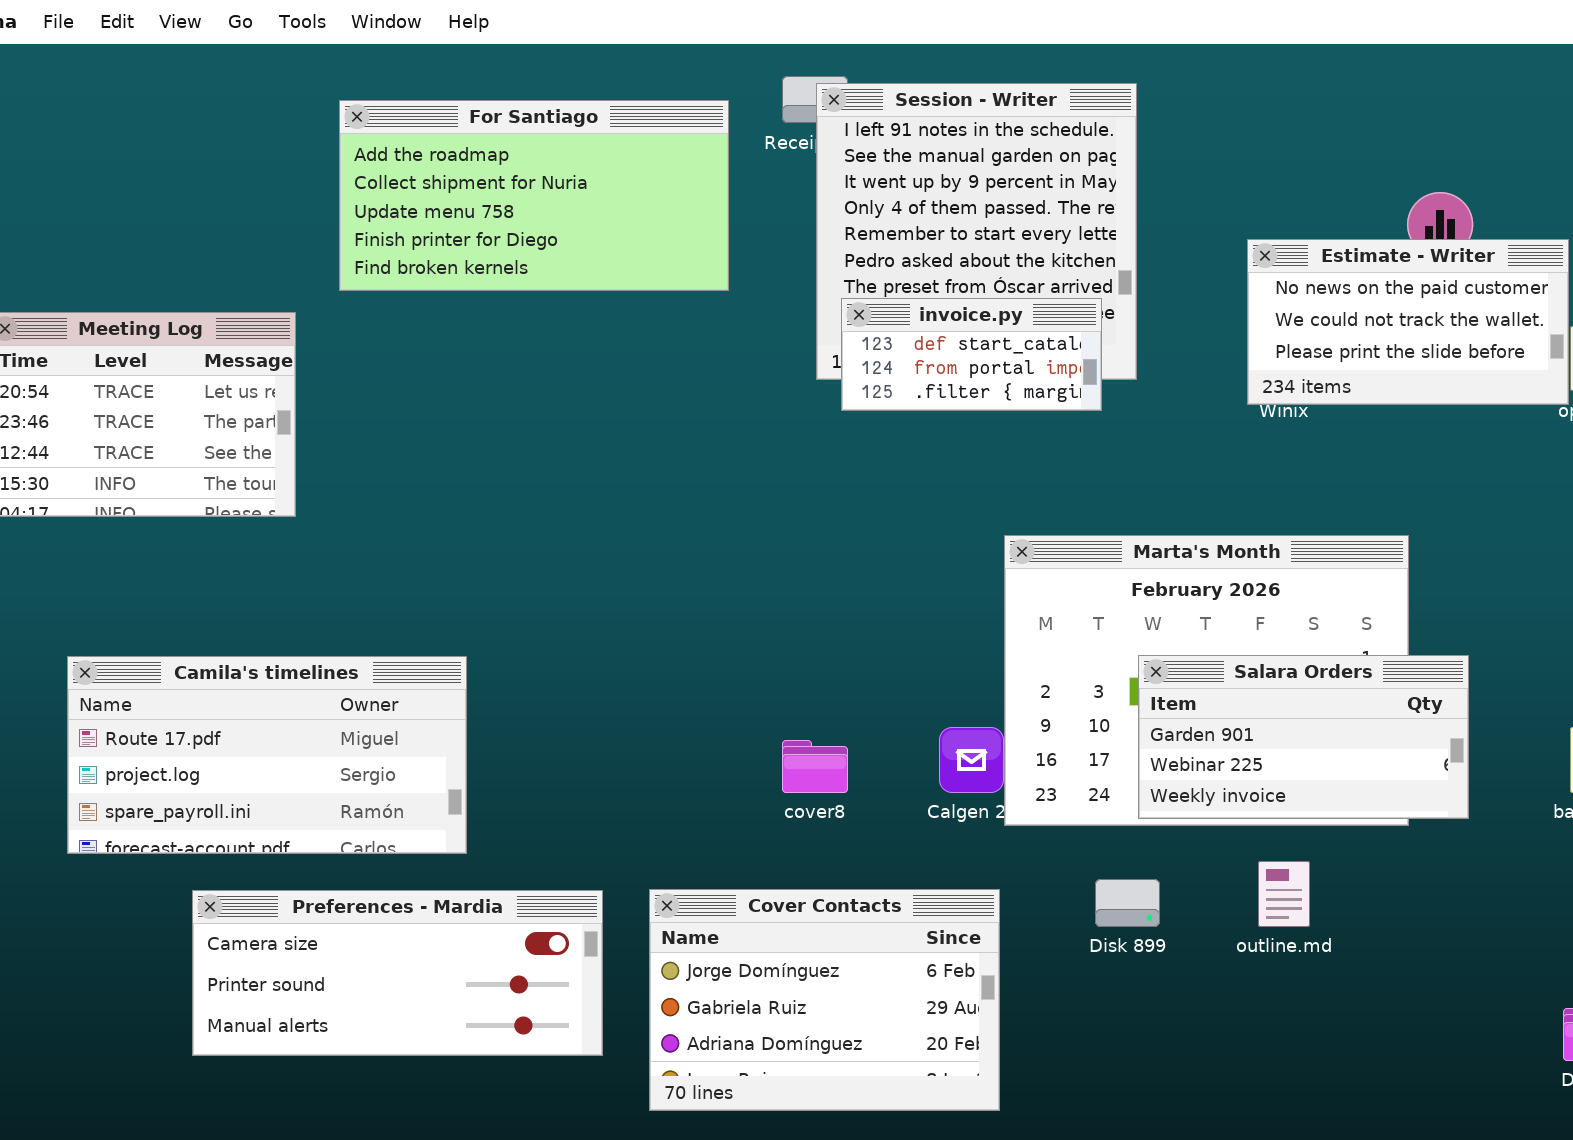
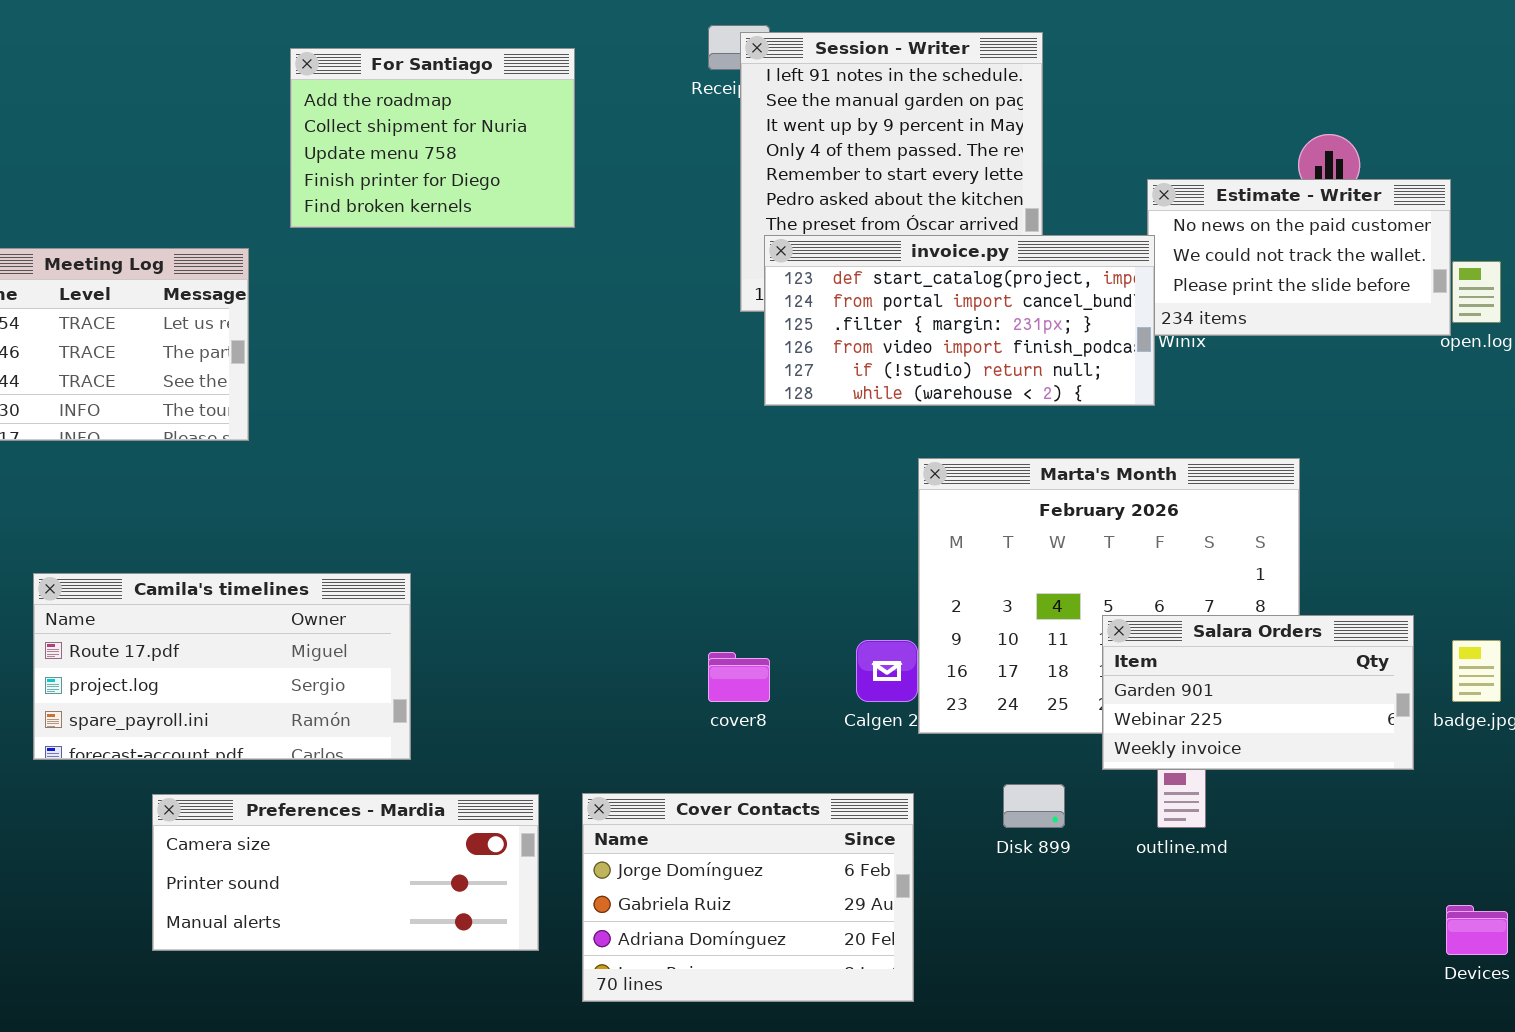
For Santiago: [339,100,729,291] -> [290,48,575,228], resized
invoice.py: [841,298,1102,411] -> [764,235,1155,406], resized
Salara Orders: [1138,655,1469,819] -> [1102,615,1414,770], moved

